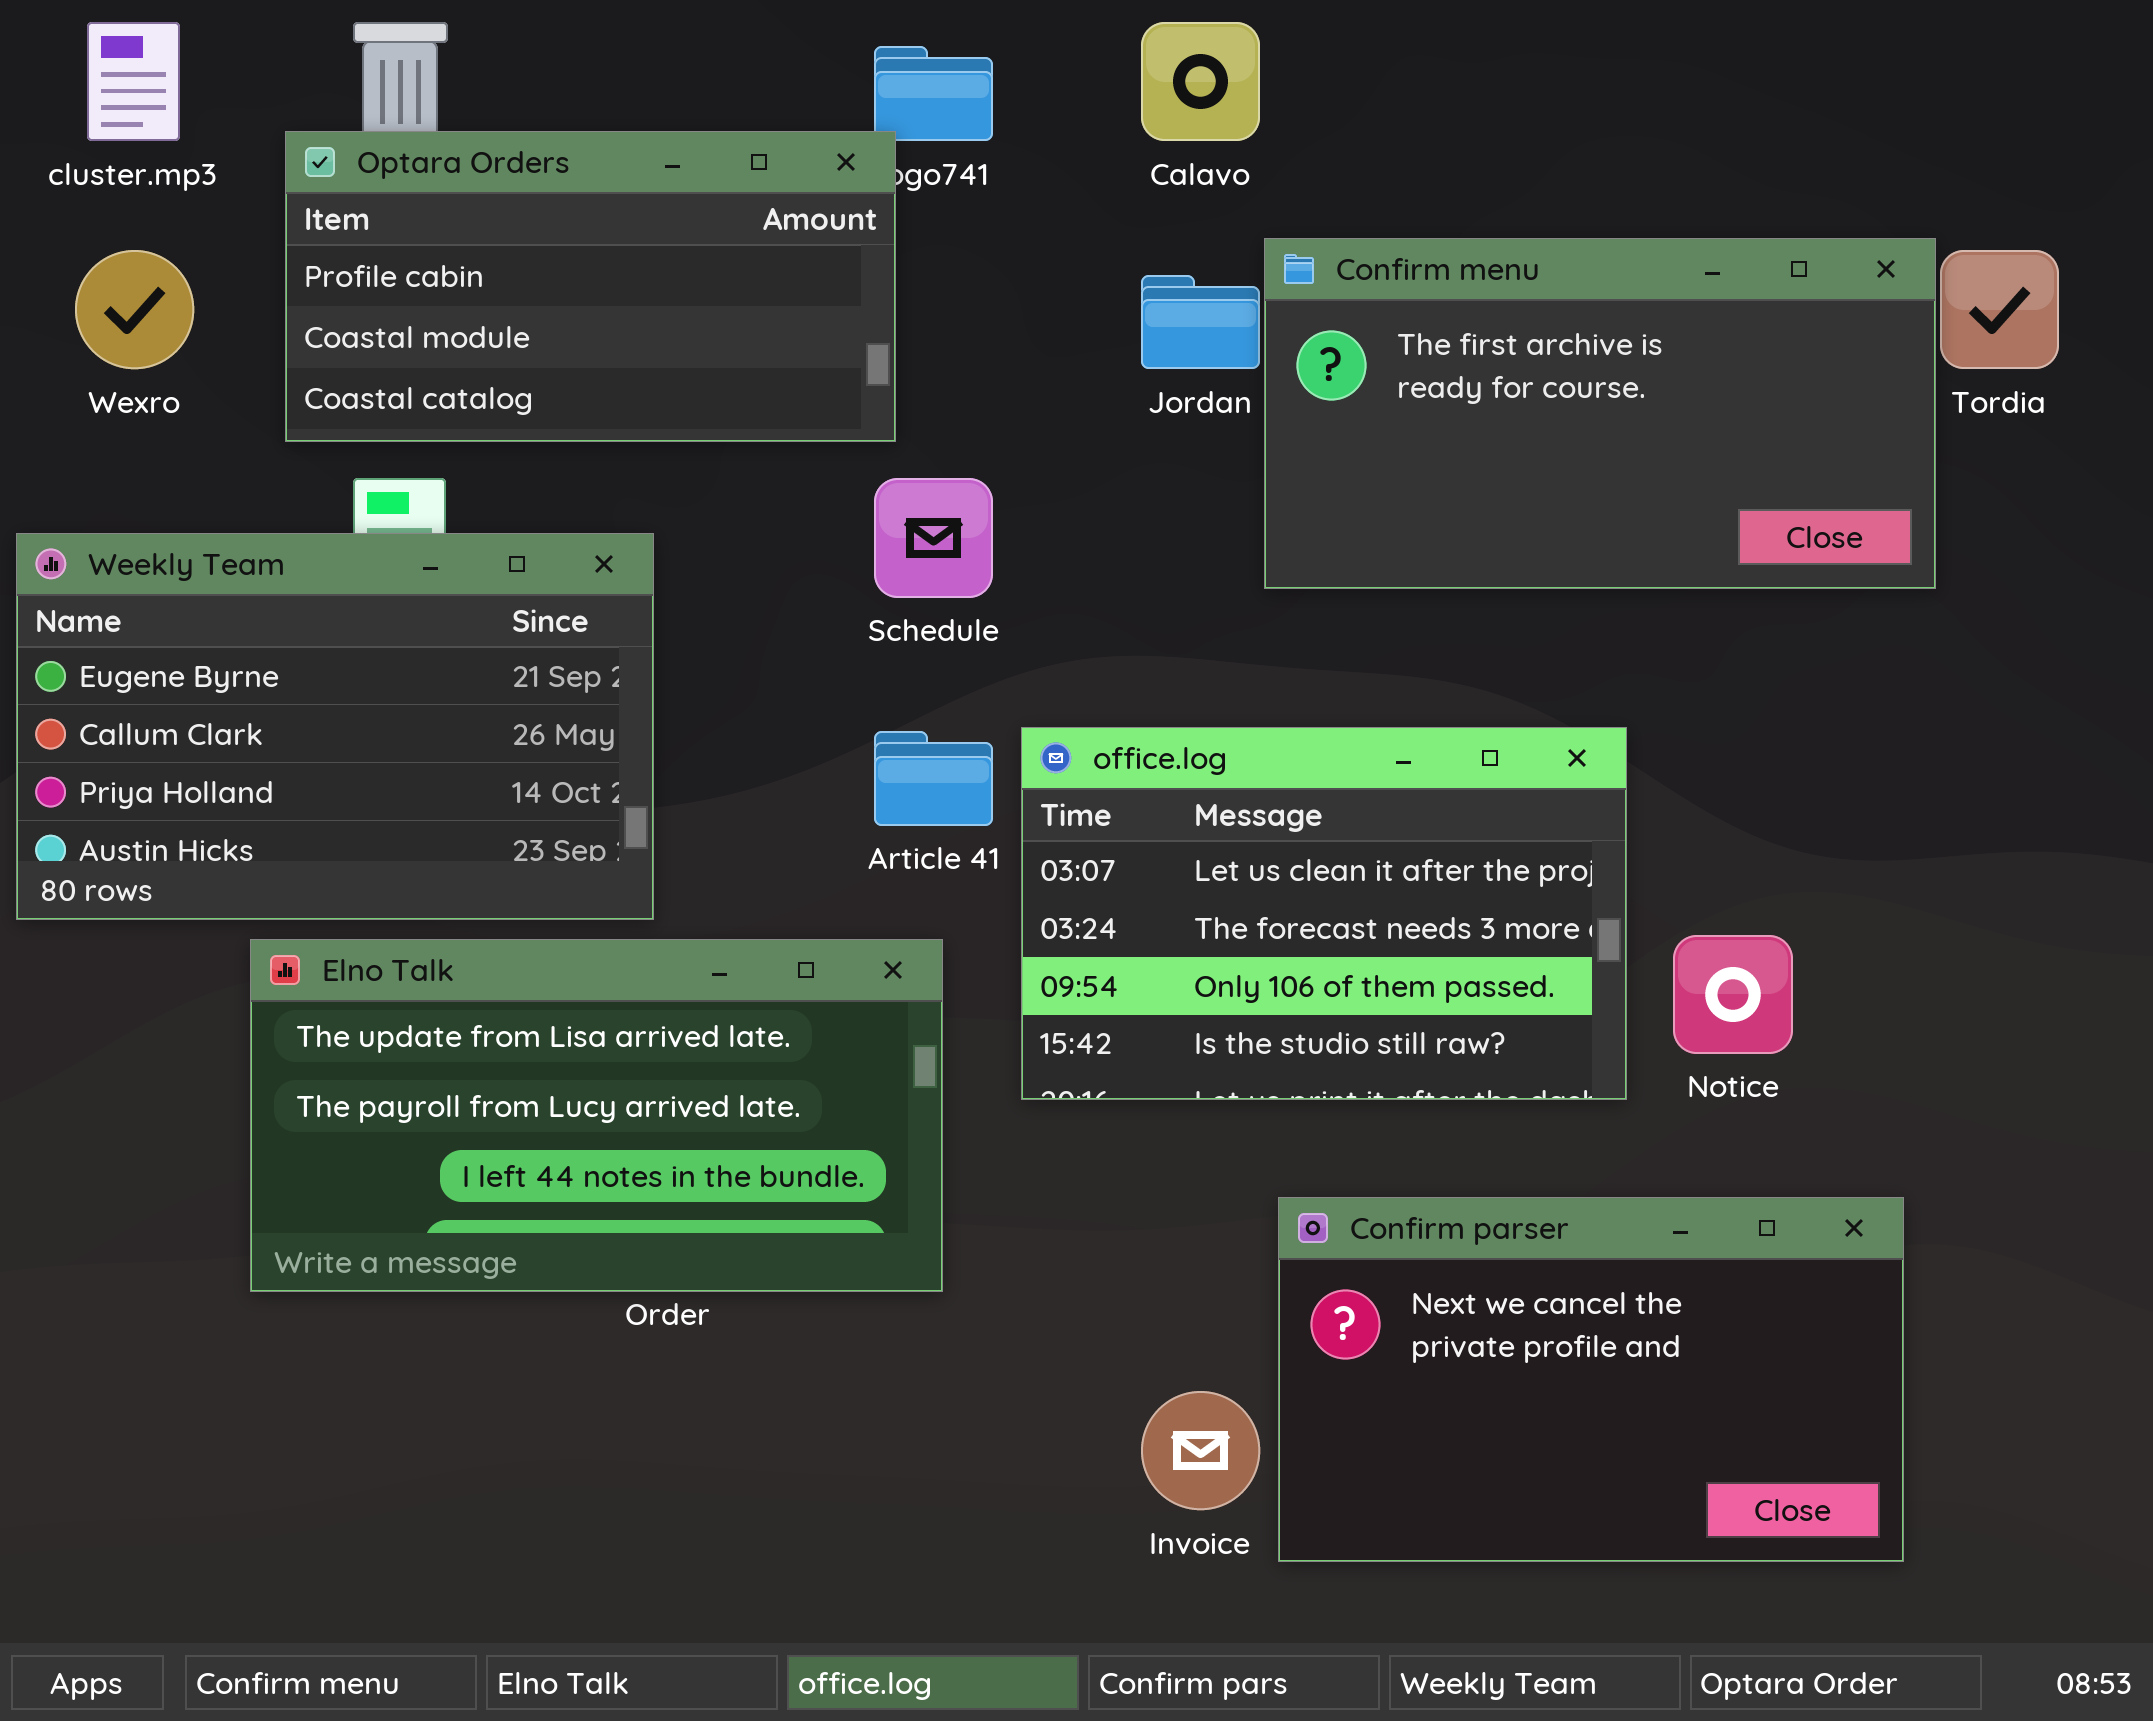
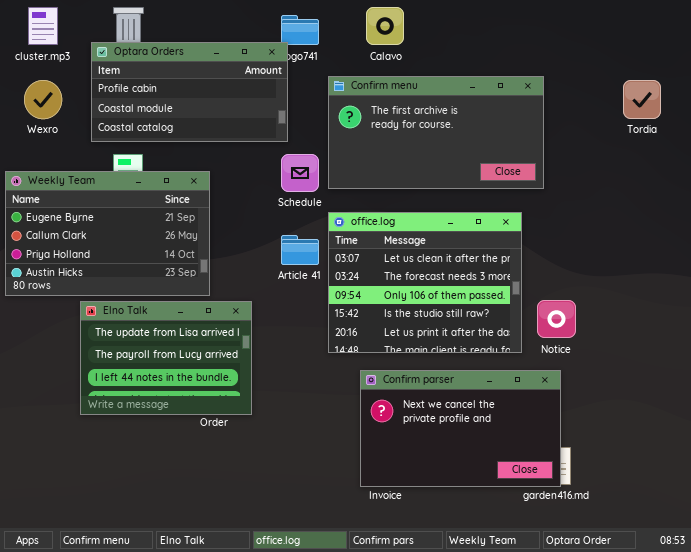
Confirm menu: [1264,238,1936,589] -> [328,76,544,189], moved
office.log: [1021,727,1627,1100] -> [328,212,522,353], resized
Elno Talk: [250,939,943,1292] -> [80,301,252,415], resized
Confirm parser: [1278,1197,1904,1562] -> [360,370,561,487], moved

